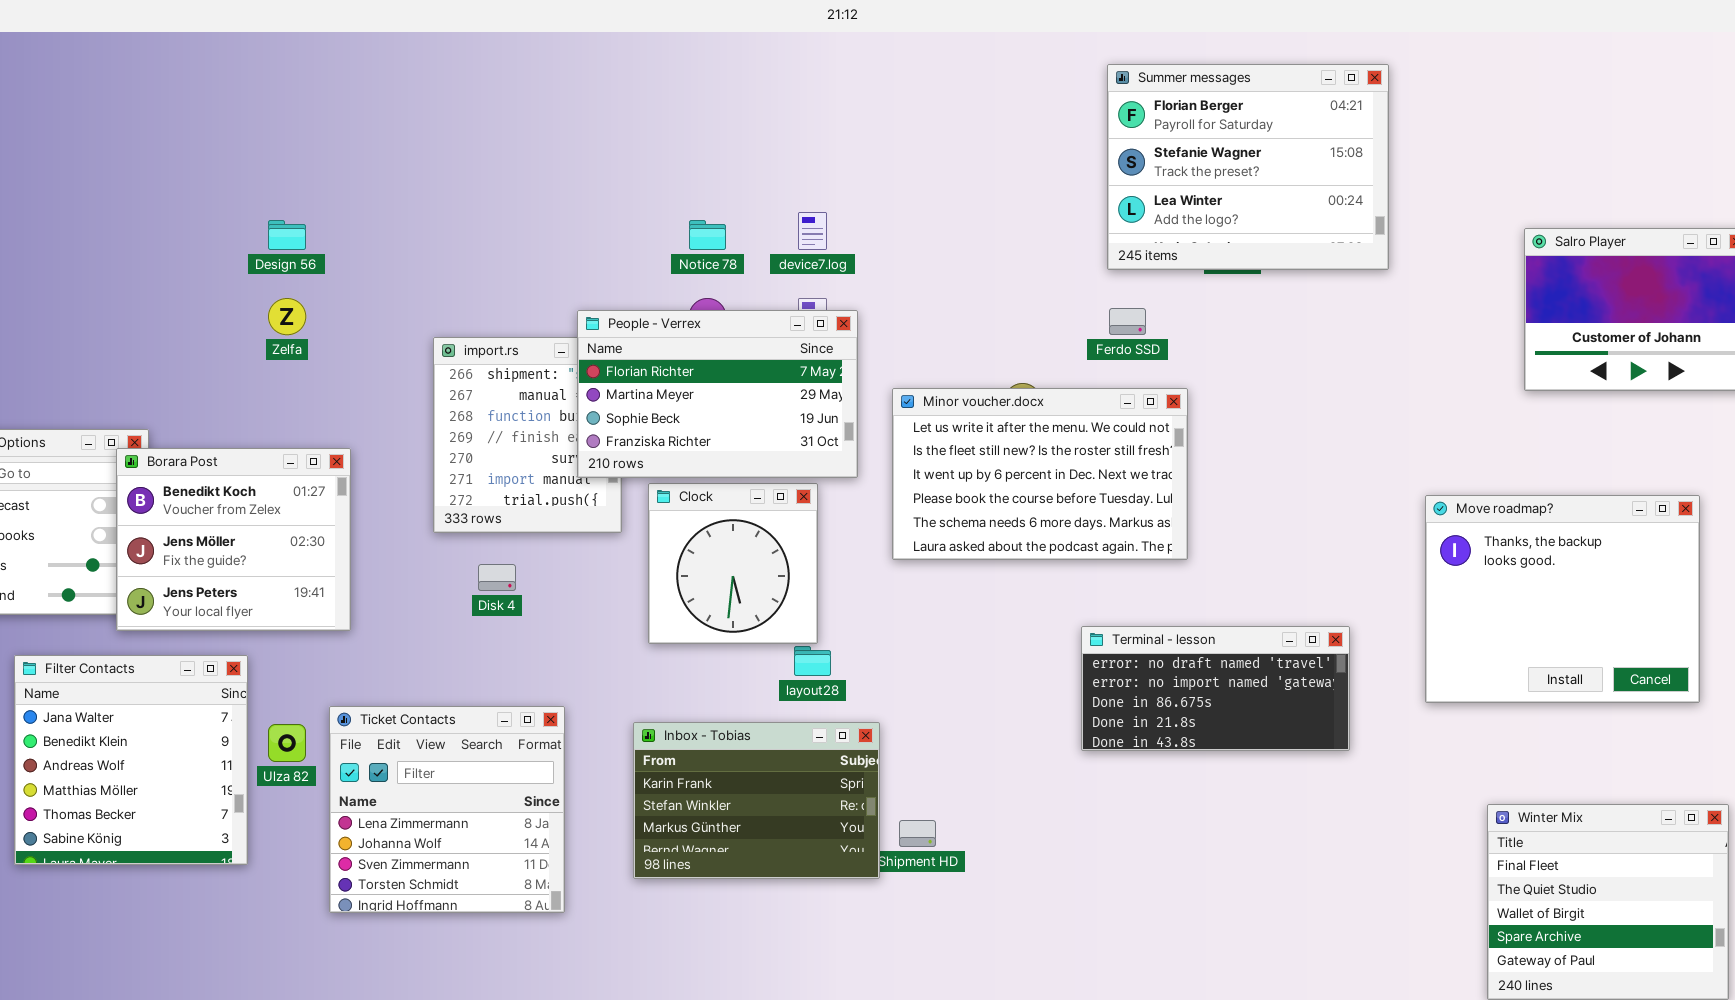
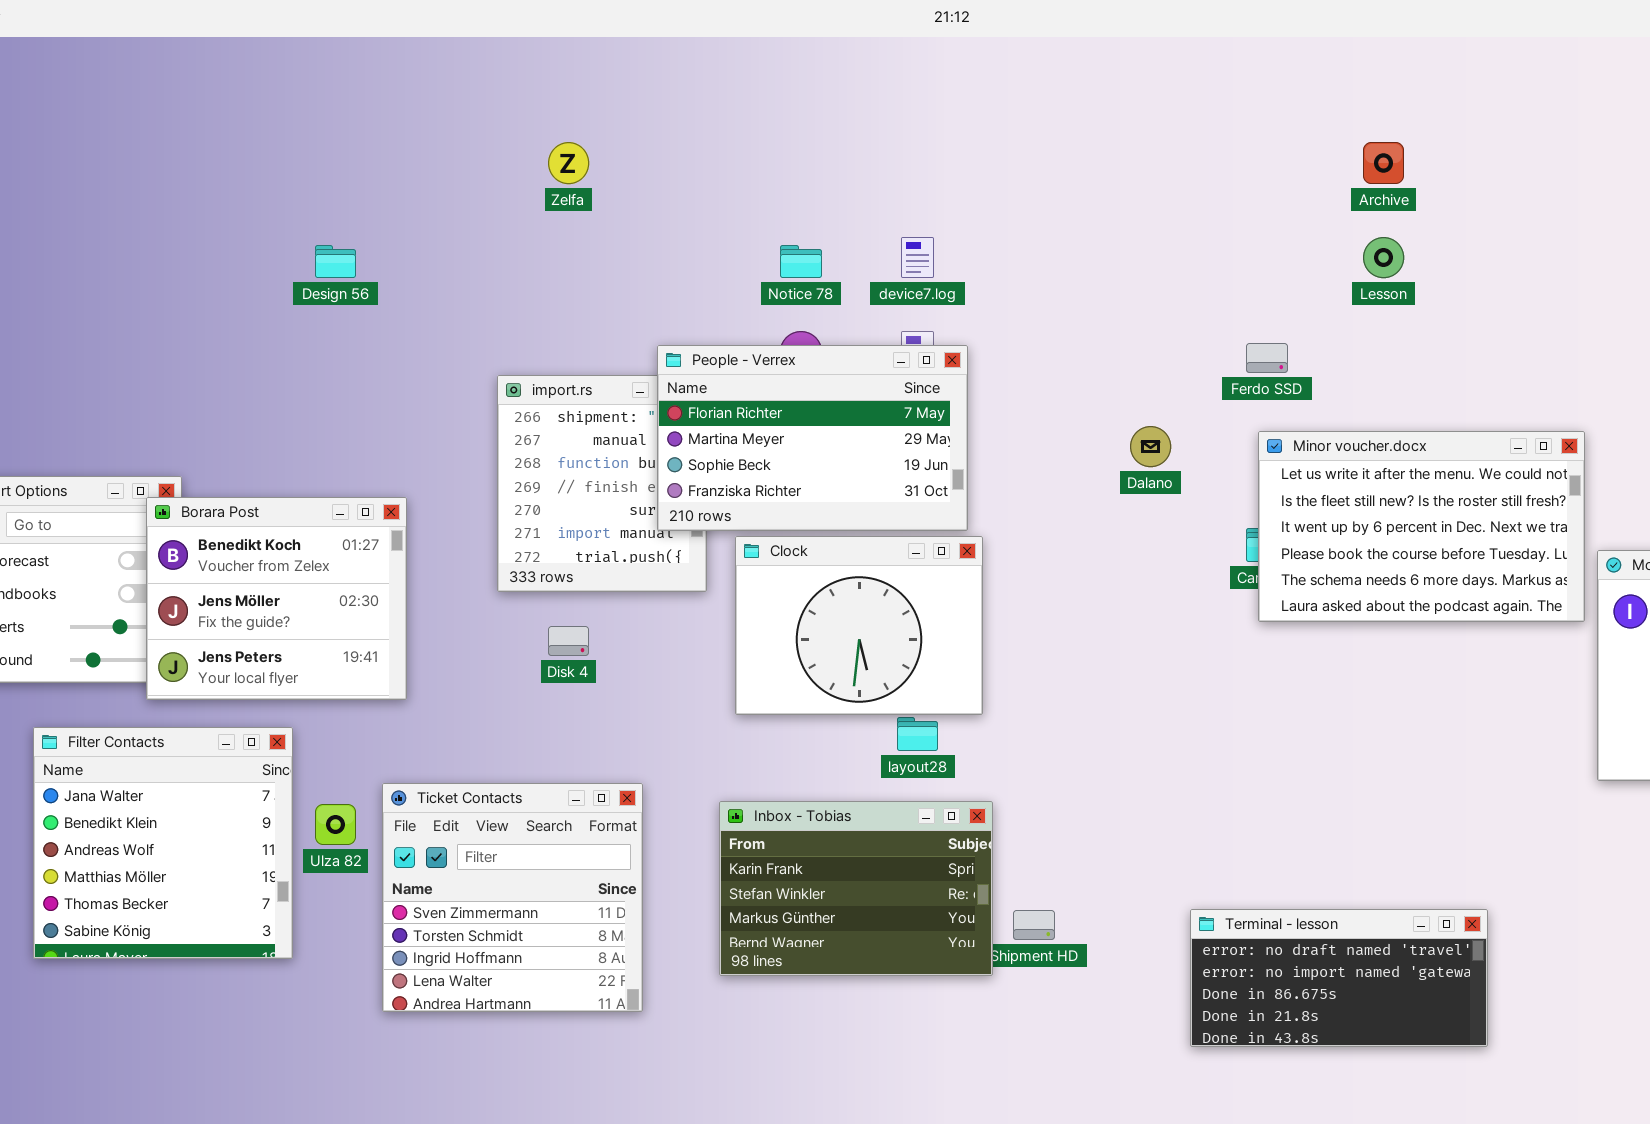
Summer messages: [1107,64,1389,270] -> none, closed
Zelfa: [268,298,306,335] -> [548,142,589,184], moved
Minor voucher.docx: [892,388,1188,560] -> [1258,431,1585,622], moved
Clock: [648,483,818,644] -> [735,536,983,715], resized
Terminal - lesson: [1081,626,1350,751] -> [1190,909,1488,1047], moved
Ticket Contacts: [329,706,565,913] -> [382,783,643,1012], scrolled down 2 rows

